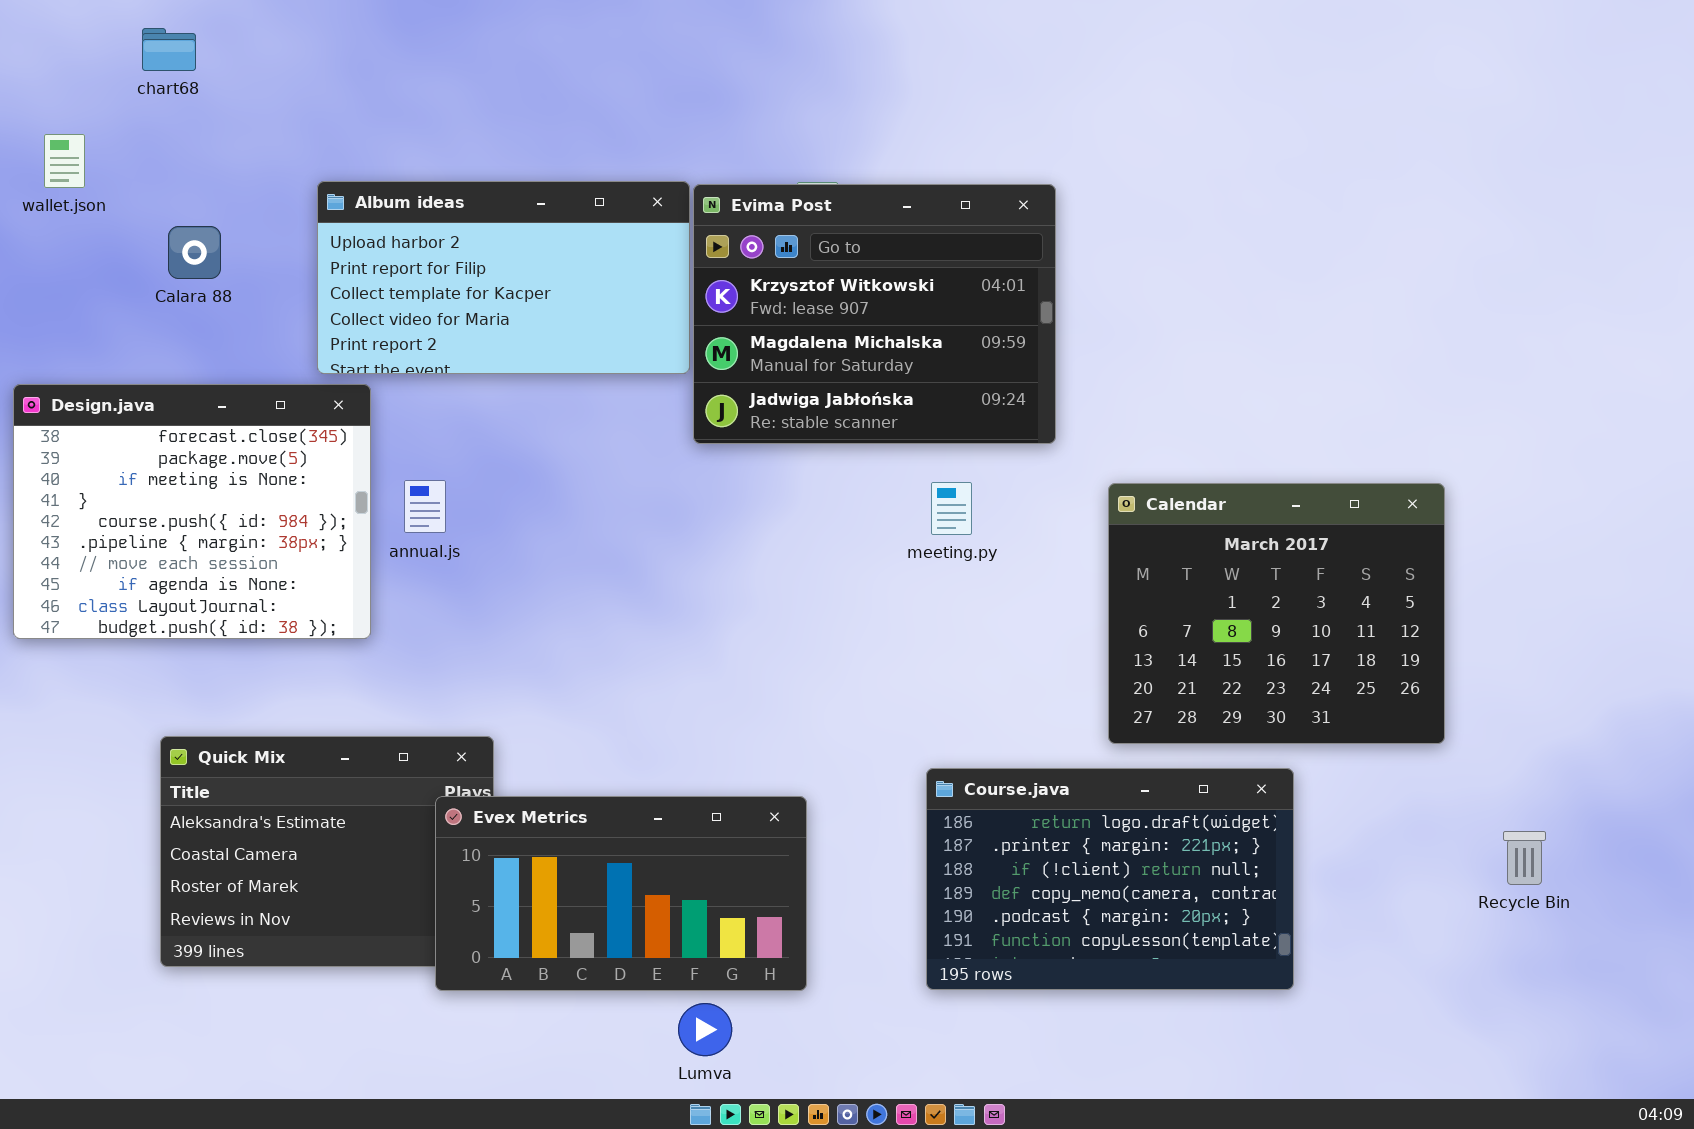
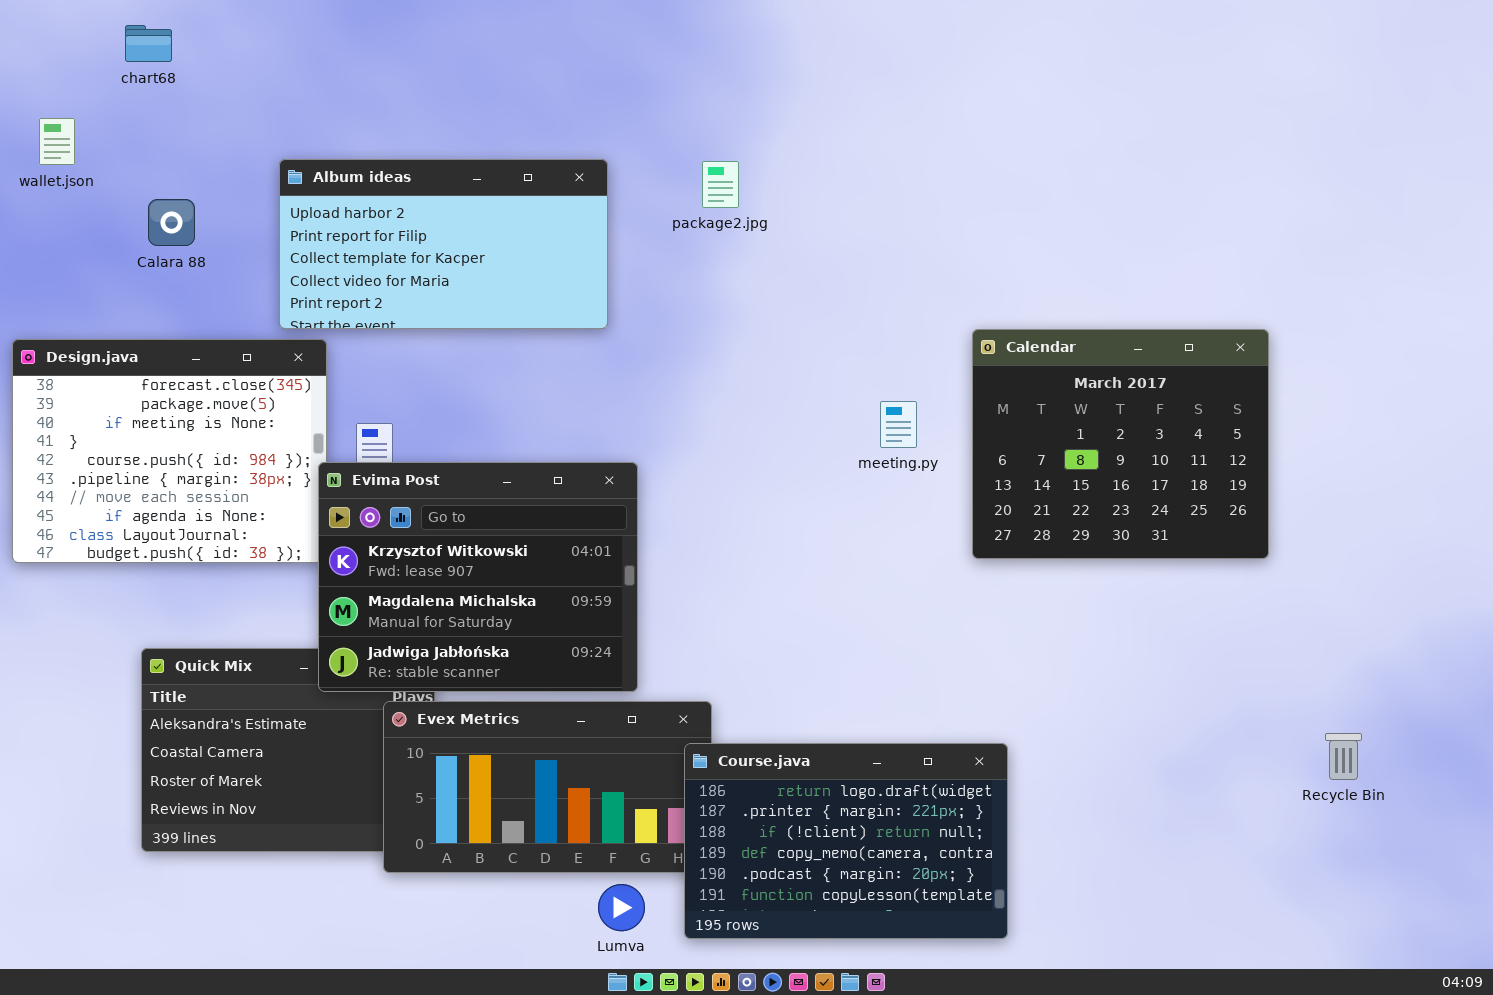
Evima Post: [693,184,1056,444] -> [318,462,638,692], moved
meeting.py: [931,482,972,535] -> [880,401,917,448], moved
Calendar: [1108,483,1445,744] -> [972,329,1269,559], moved
Course.java: [926,768,1294,990] -> [684,743,1008,939], moved

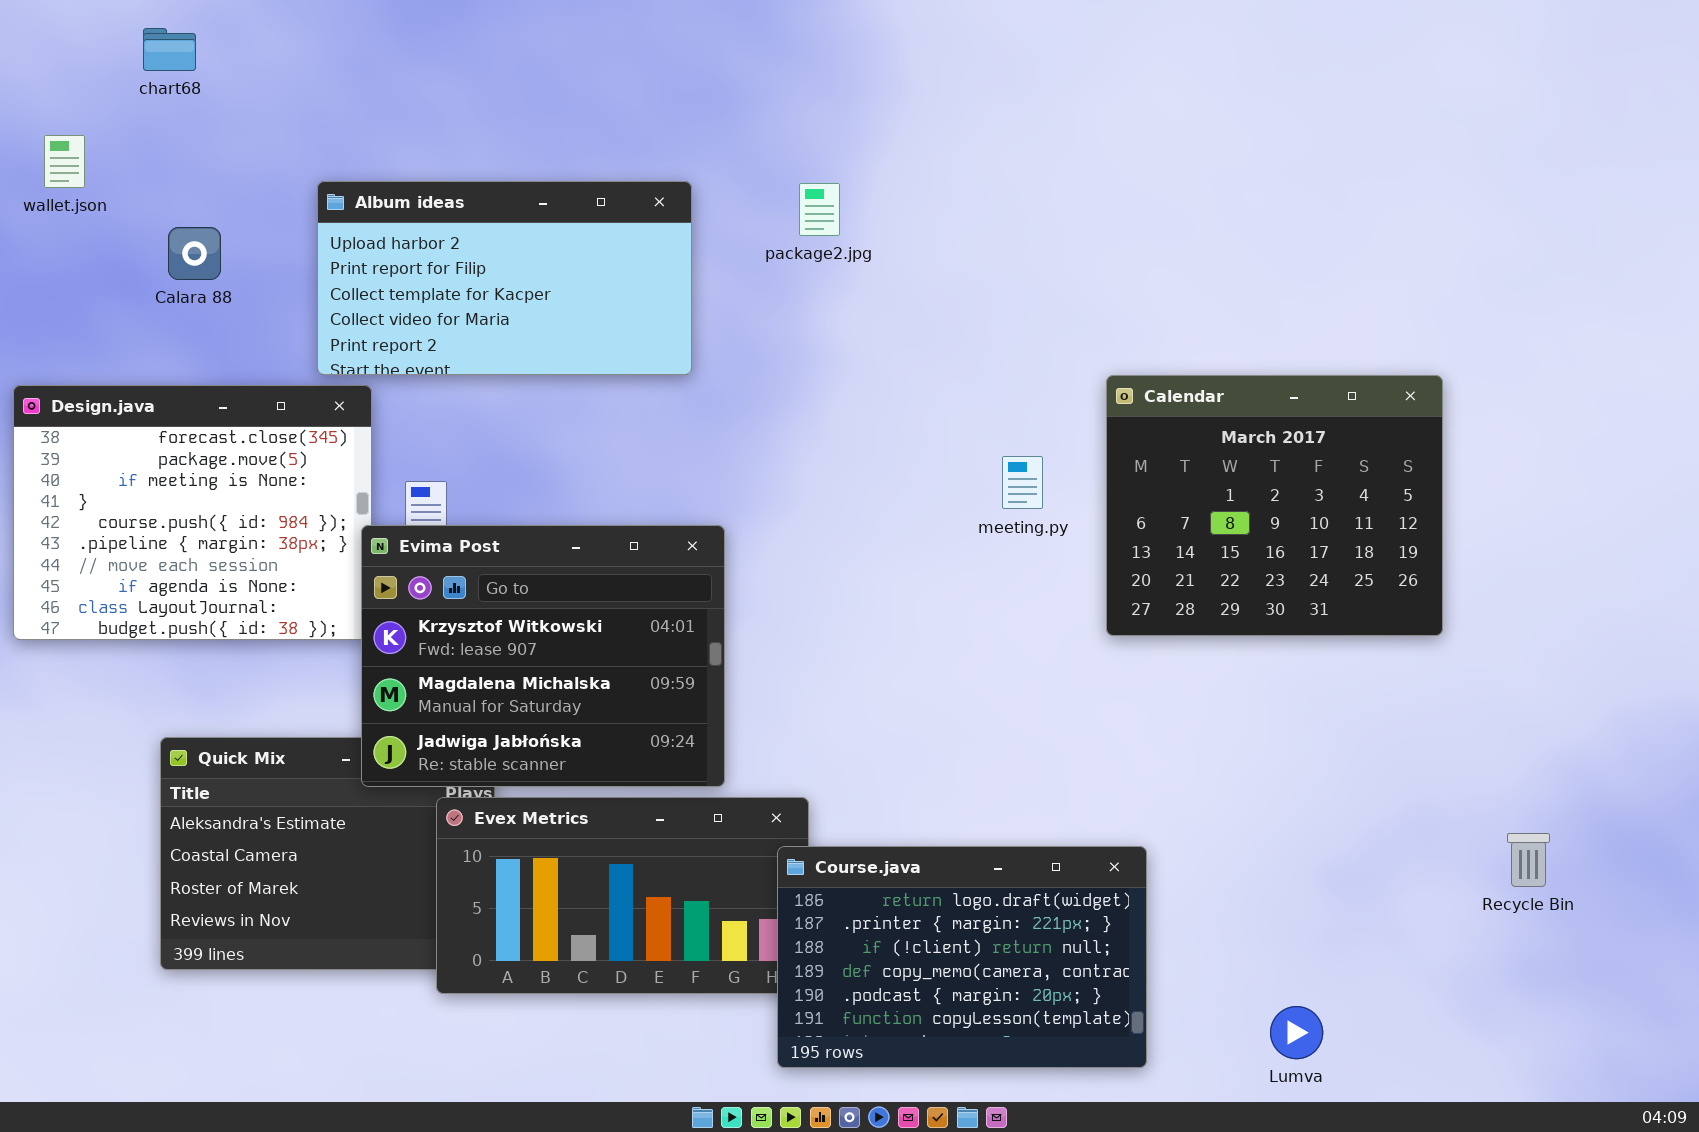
Lumva: [598,884,645,931] -> [1270,1006,1323,1059], moved

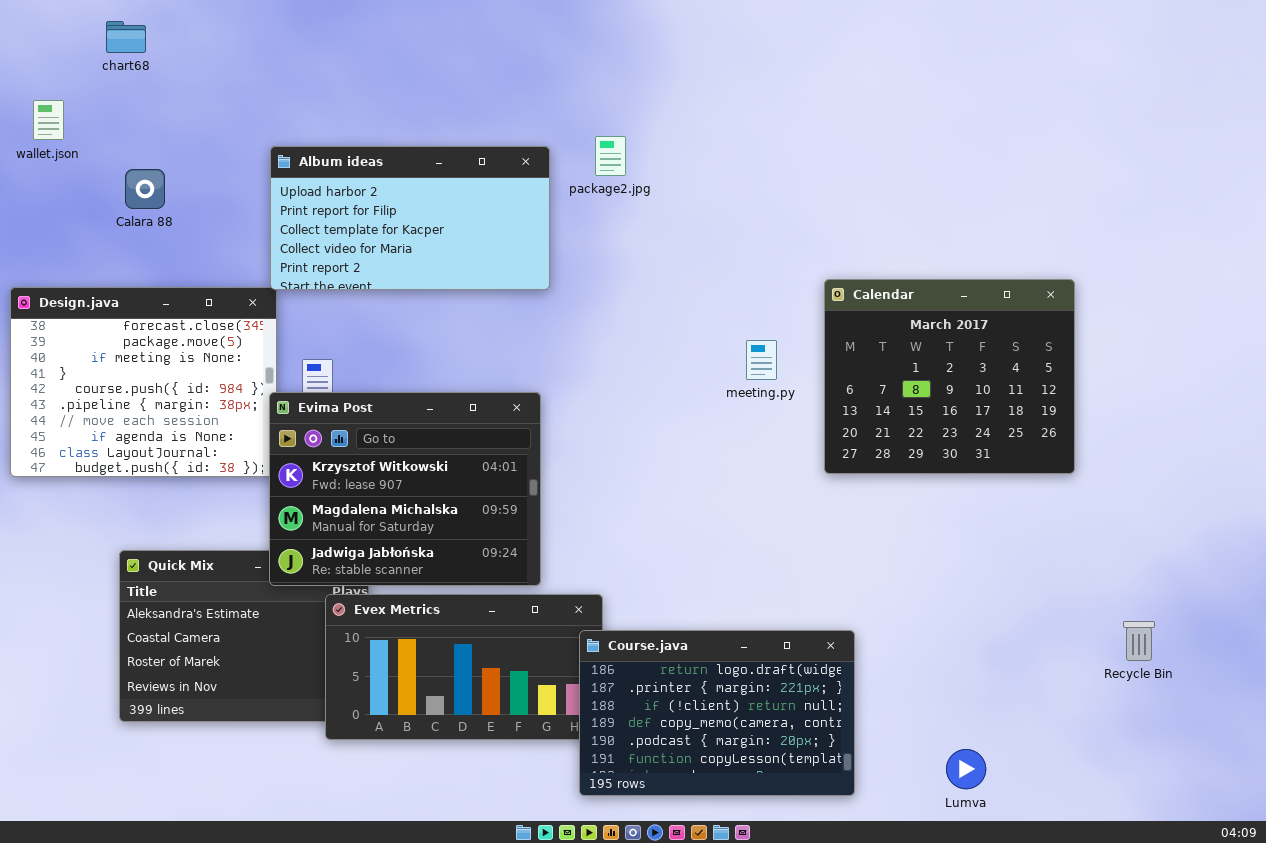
Album ideas: [317,181,692,375] -> [270,146,550,290], moved

